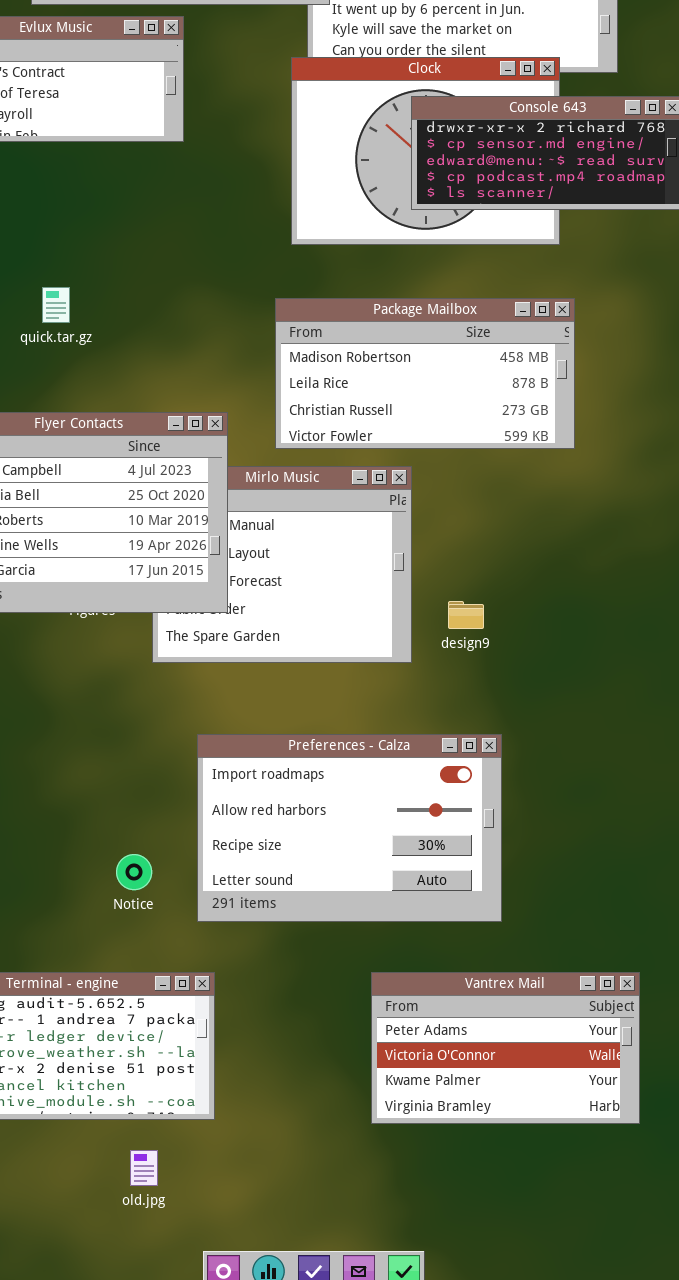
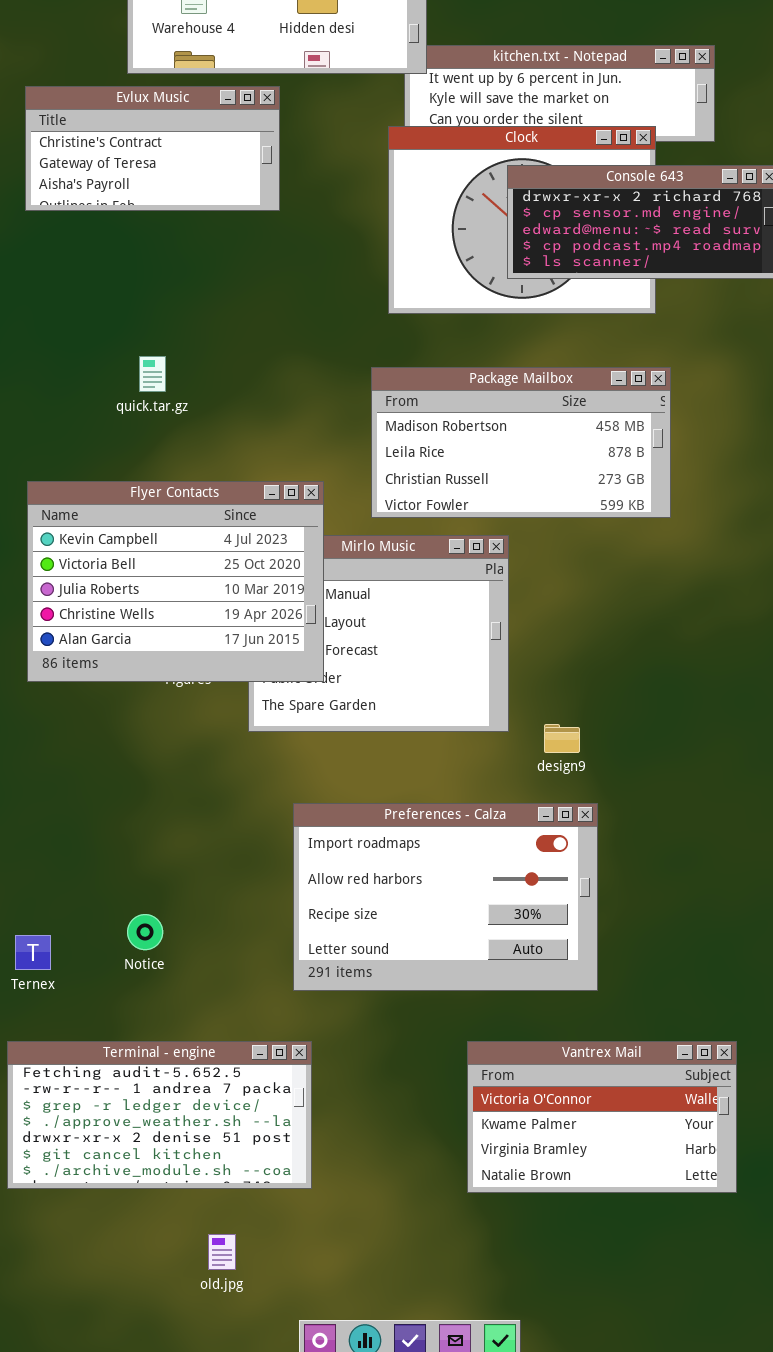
design9: [448,601,484,629] -> [544,724,580,753], moved
Notice: [116,854,152,890] -> [127,914,163,950], moved
Vantrex Mail: [371,972,640,1124] -> [467,1041,737,1193], scrolled down 1 row
old.jpg: [130,1150,158,1186] -> [208,1234,236,1270], moved

